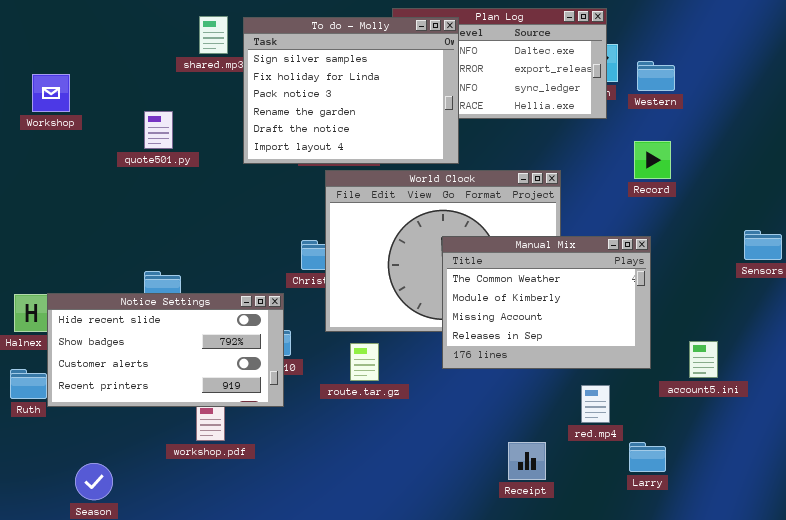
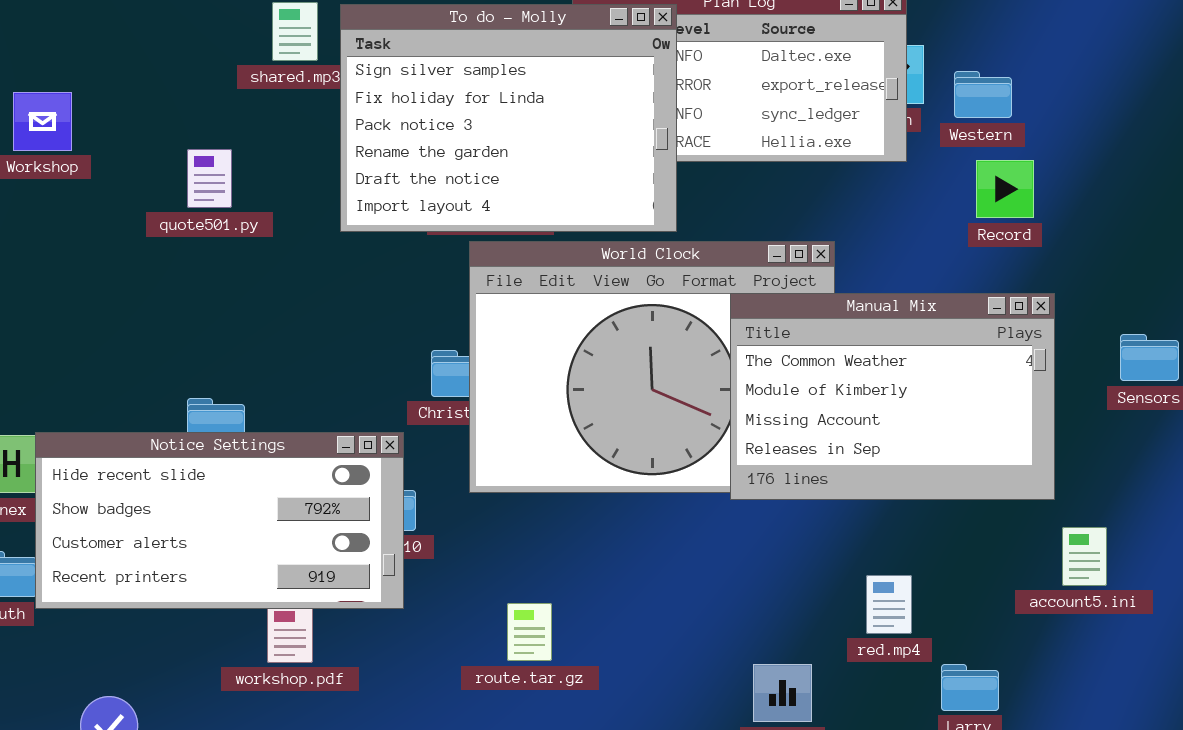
Record: [634,141,671,179] -> [976,160,1034,218], moved
Manual Mix: [442,236,651,369] -> [730,293,1055,500], moved
account5.ini: [689,341,718,378] -> [1062,527,1107,586], moved
route.tar.gz: [350,343,379,381] -> [507,603,552,661], moved

